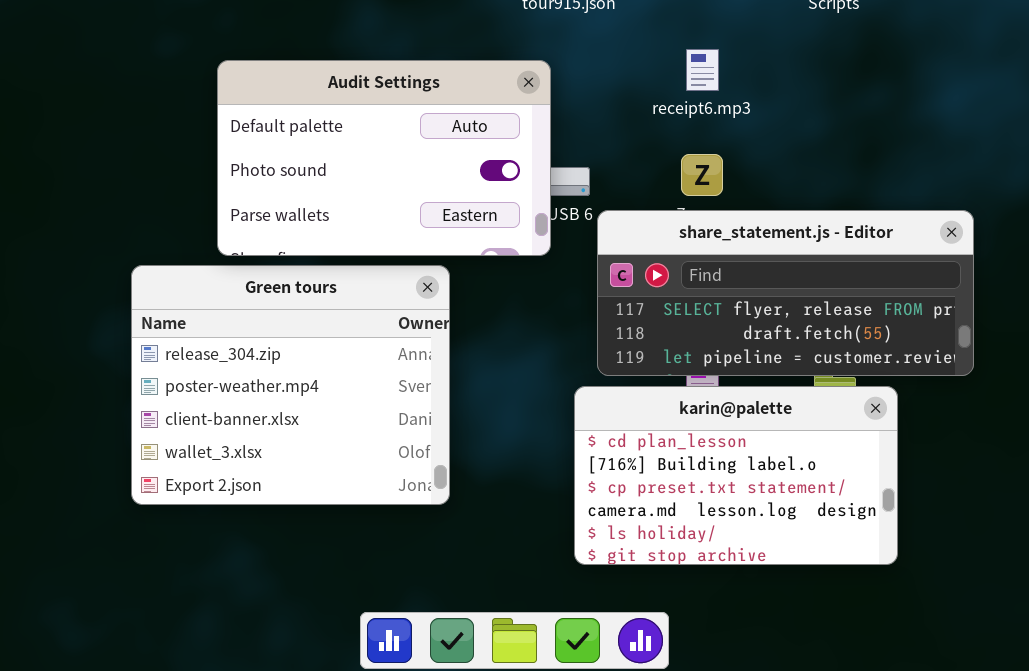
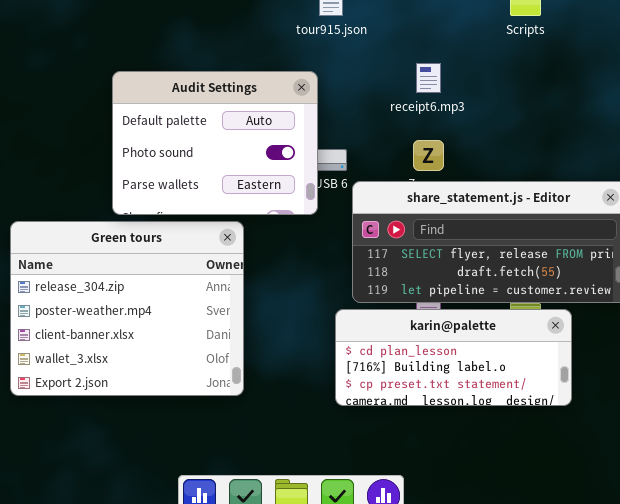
Audit Settings: [217,60,551,256] -> [112,71,318,215], resized
karin@palette: [574,386,898,565] -> [335,309,572,406], resized

